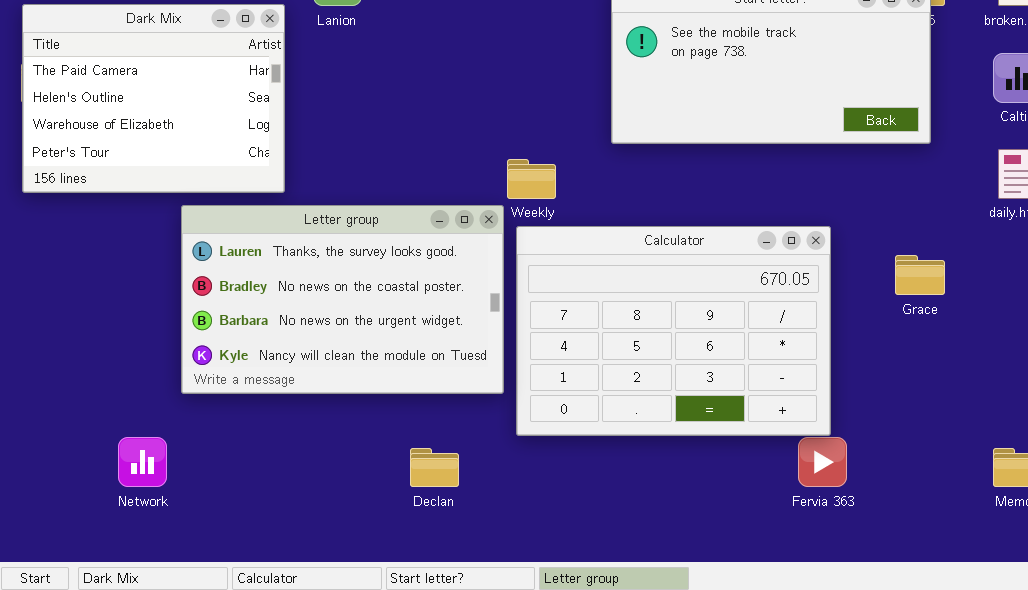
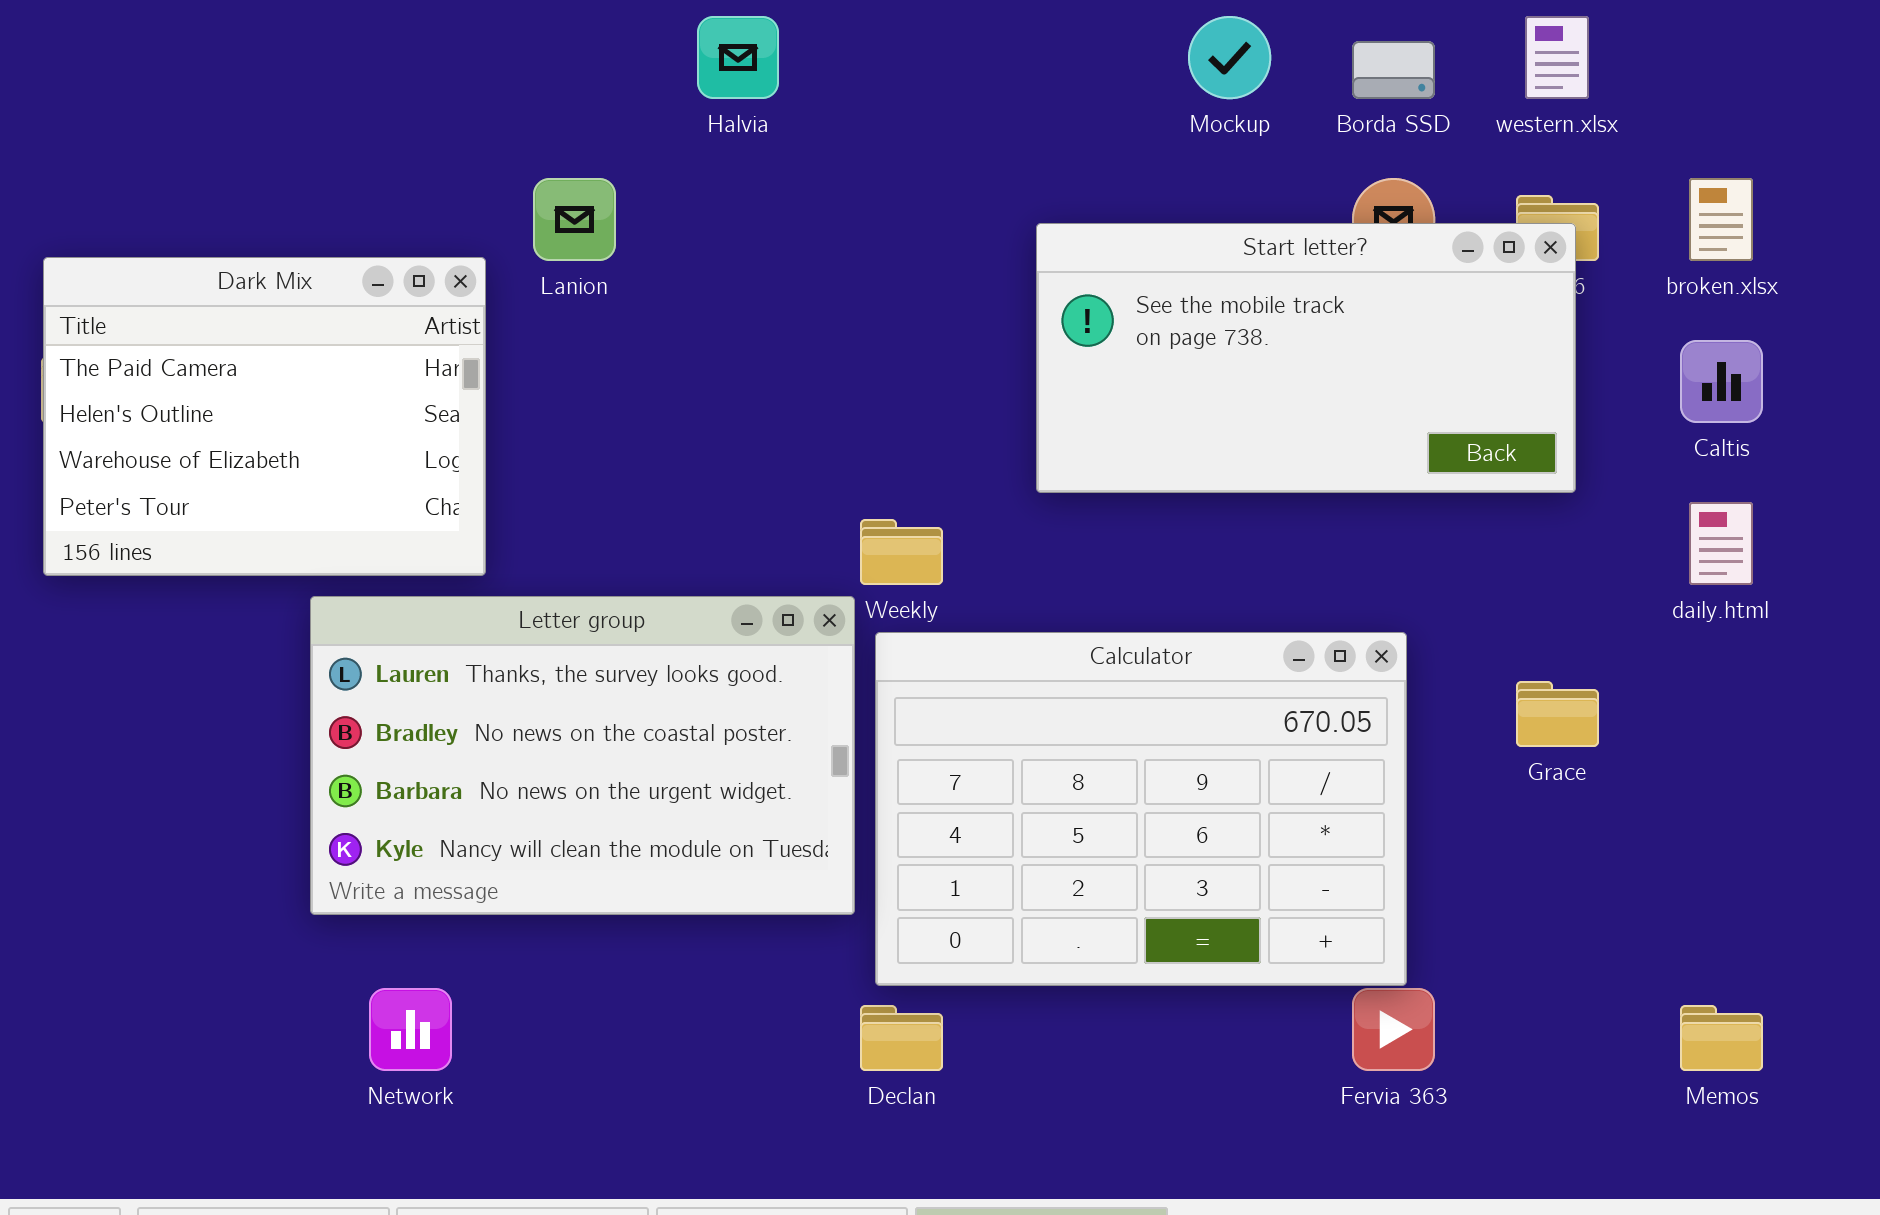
Network: [118,437,167,487] -> [369,988,452,1071], moved
Declan: [410,448,459,487] -> [860,1005,943,1071], moved

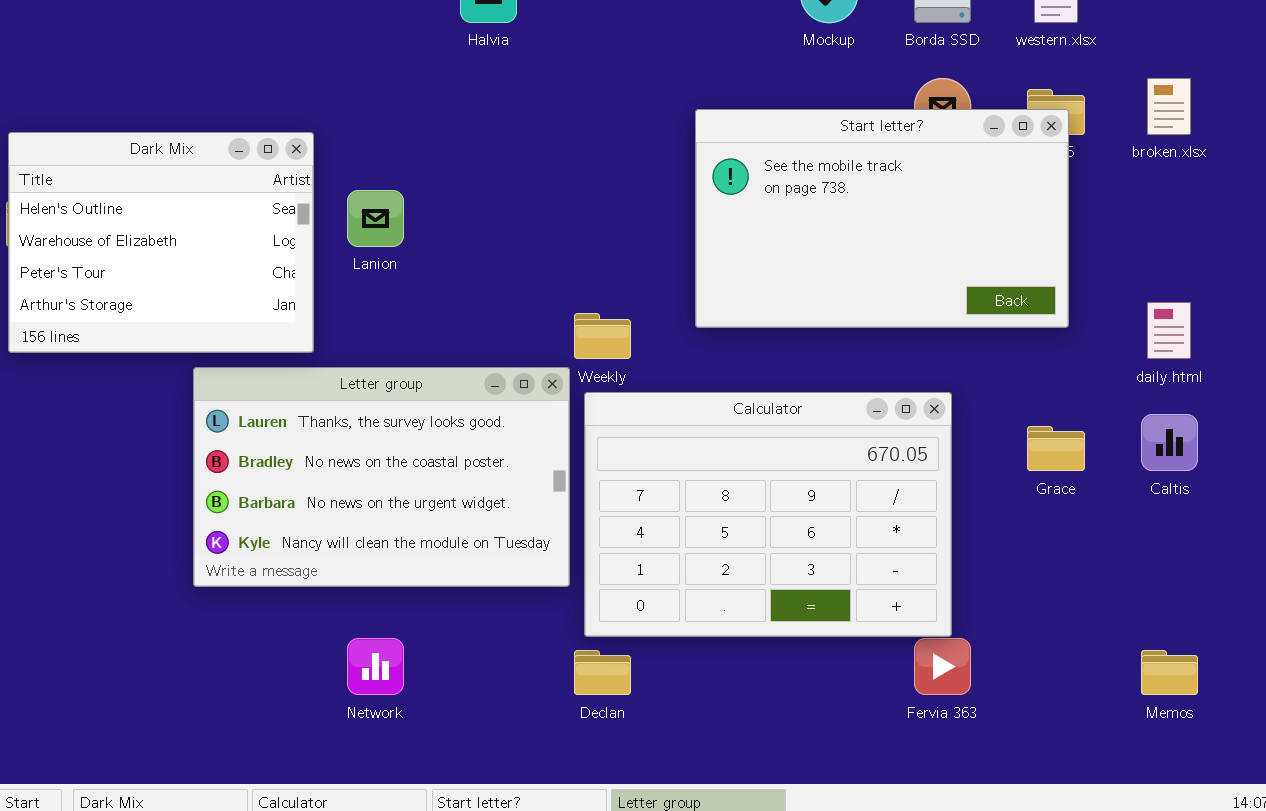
Lanion: [533,178,616,261] -> [347,190,404,247], moved
Start letter?: [1036,223,1576,493] -> [695,109,1069,328], resized
Dark Mix: [43,257,486,576] -> [8,132,314,353], scrolled down 1 row
Caltis: [1680,340,1763,423] -> [1141,414,1198,471], moved
Network: [369,988,452,1071] -> [347,638,404,695], moved

